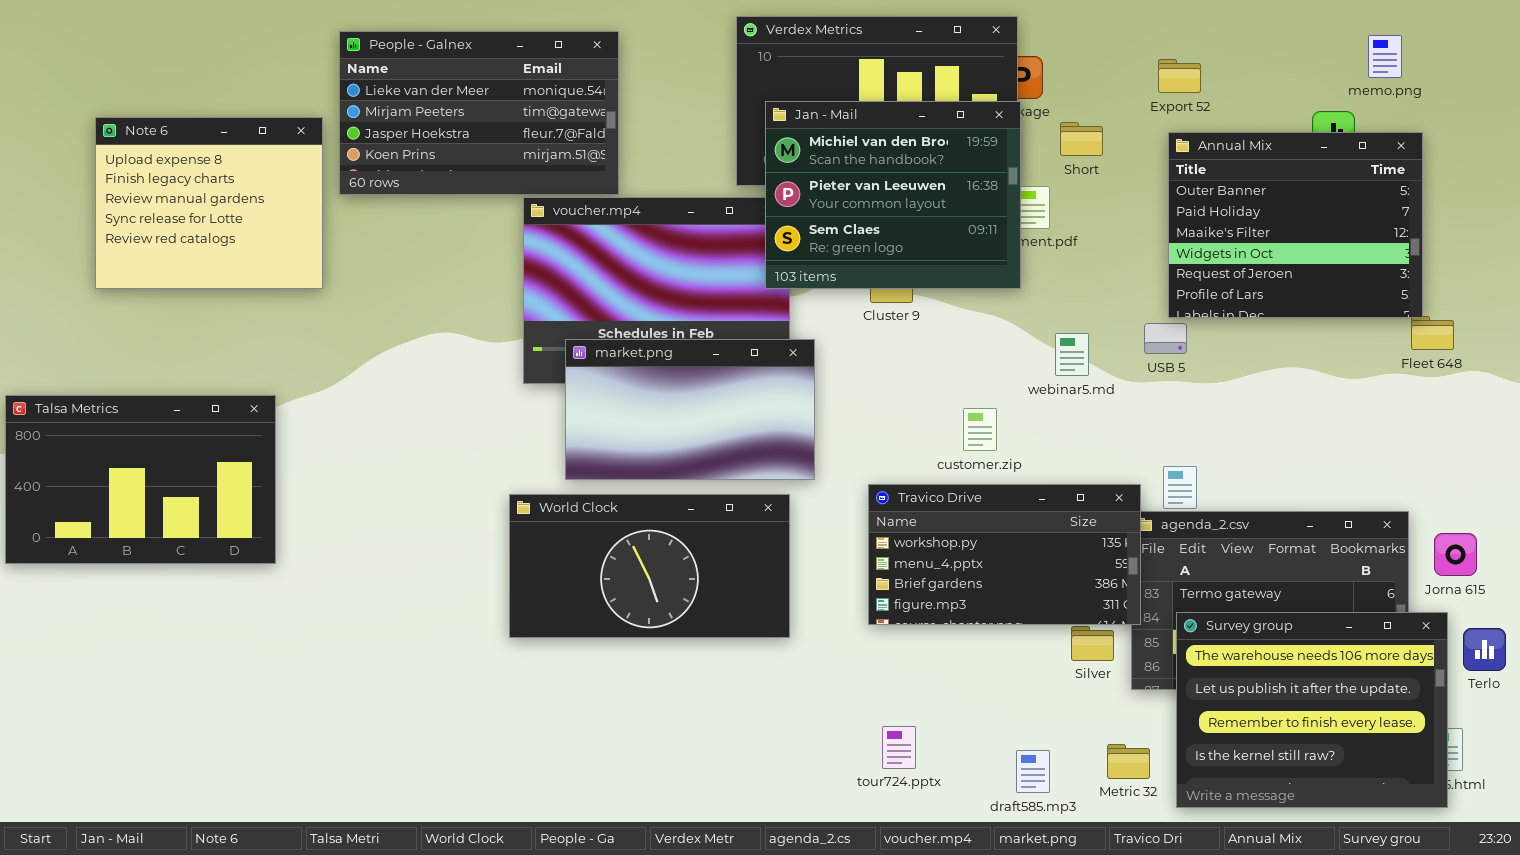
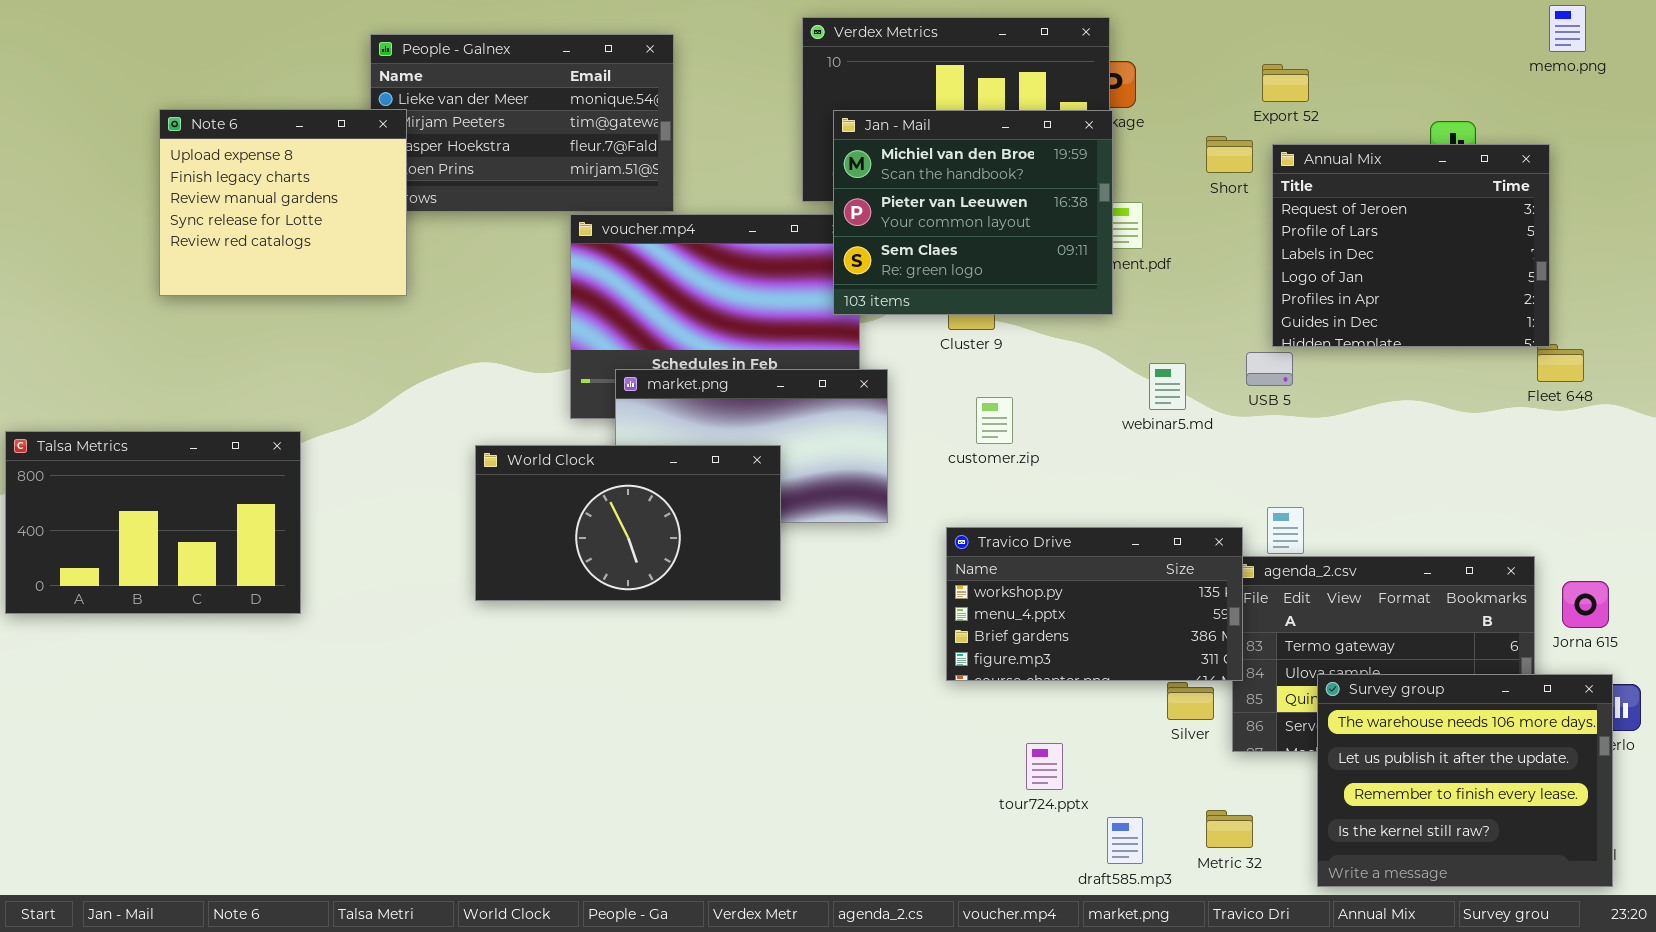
memo.png: [1368,35,1402,78] -> [1549,5,1586,52], moved
Note 6: [95,117,323,289] -> [159,109,407,296], moved
Short: [1060,122,1103,156] -> [1206,136,1253,173], moved
Annual Mix: [1168,132,1423,318] -> [1272,144,1550,347], scrolled down 4 rows
customer.zip: [963,408,997,451] -> [976,397,1013,444], moved
World Clock: [509,494,790,638] -> [475,445,781,601], moved
Survey group: [1176,612,1448,808] -> [1317,674,1613,887], moved
tour724.pptx: [882,726,916,769] -> [1026,743,1063,790], moved

